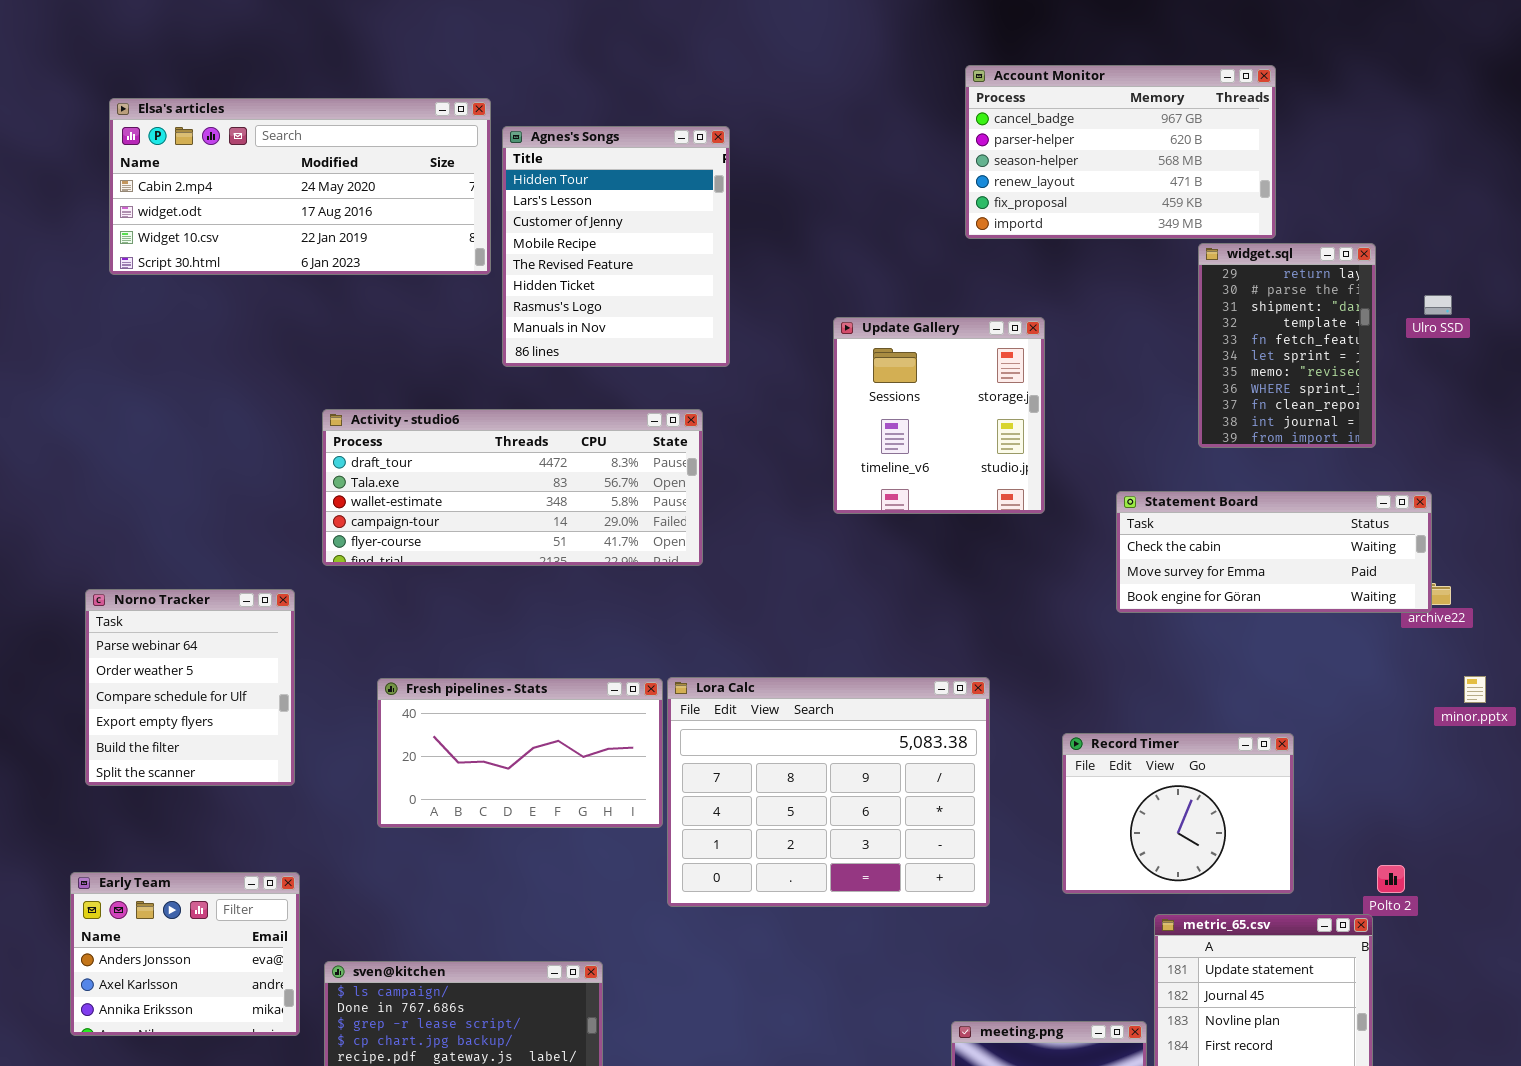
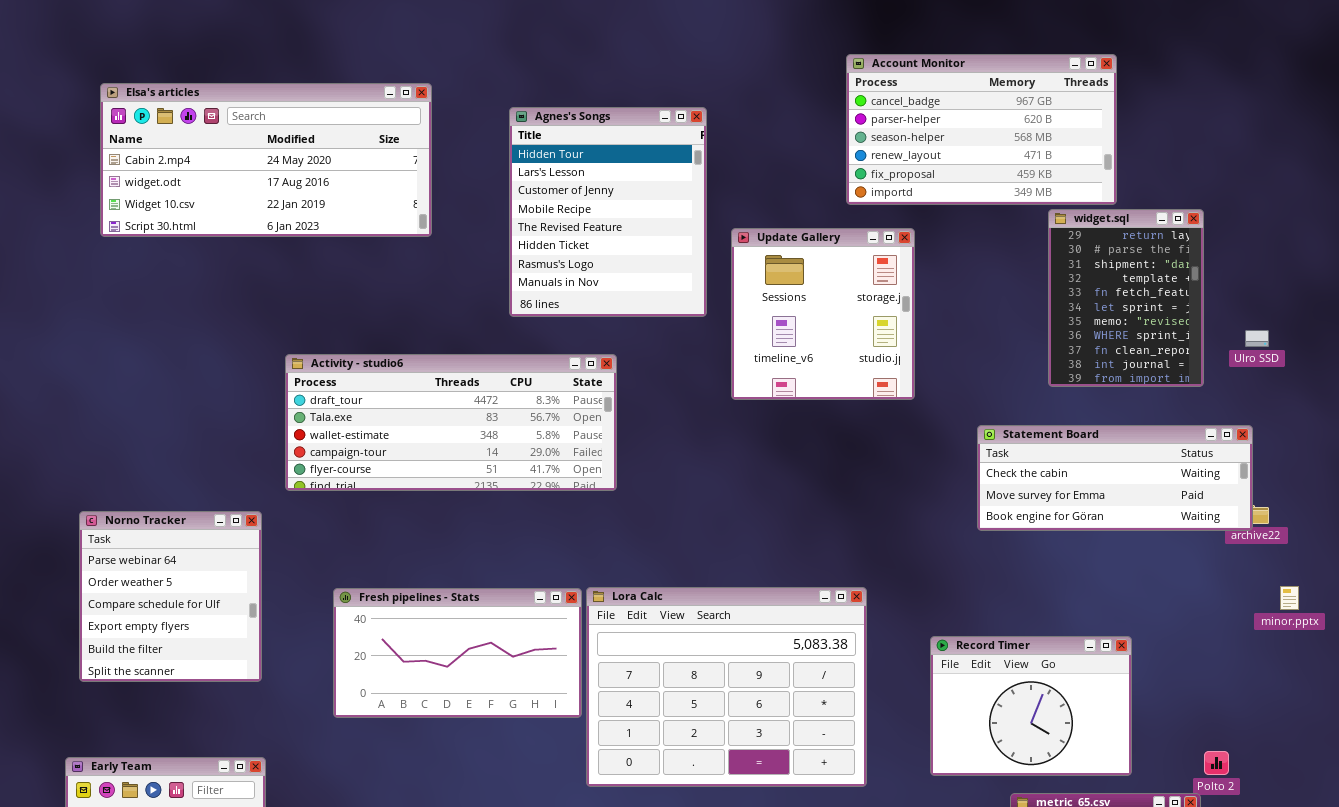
Agnes's Songs: [502,126,730,367] -> [509,107,707,317], moved
Ulro SSD: [1424,295,1452,315] -> [1245,330,1269,347], moved
Update Gallery: [833,317,1045,514] -> [731,228,915,400], moved

